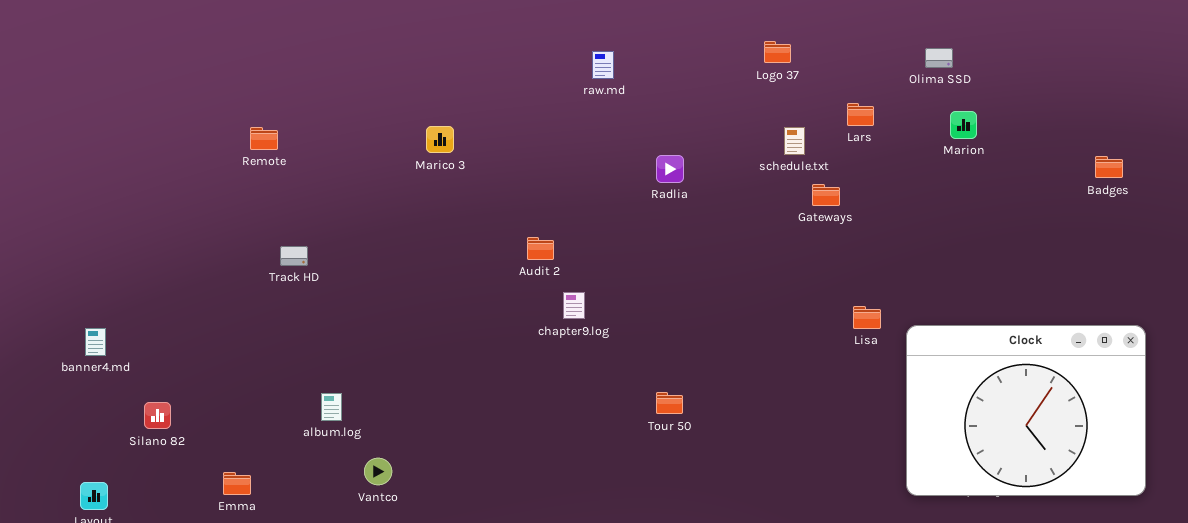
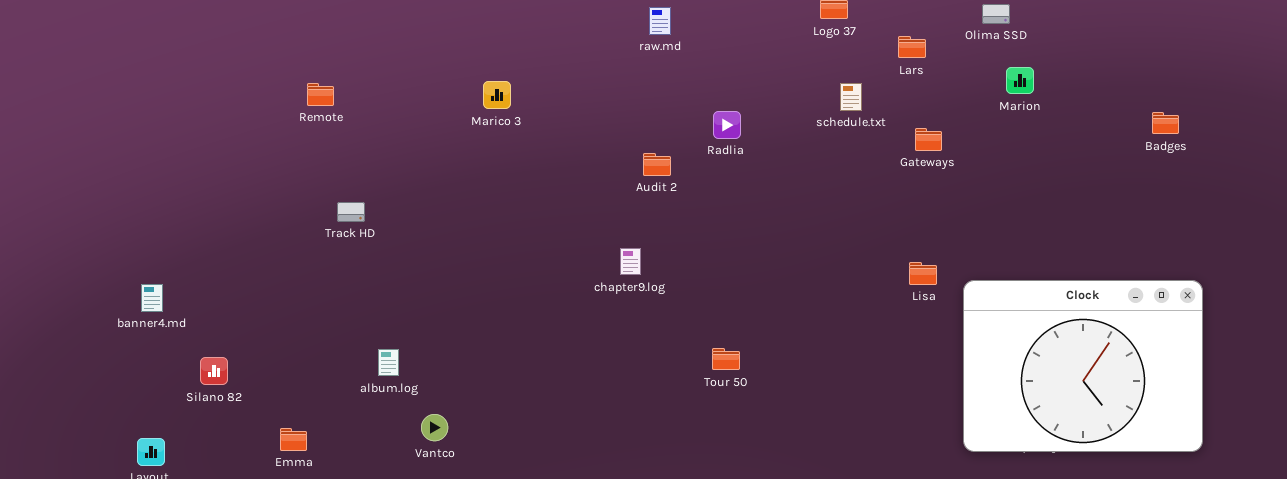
Lars: [847,103,874,126] -> [898,36,926,58], moved
Gateways: [812,184,840,206] -> [915,128,942,151], moved
Audit 2: [527,237,554,260] -> [643,153,671,176], moved

